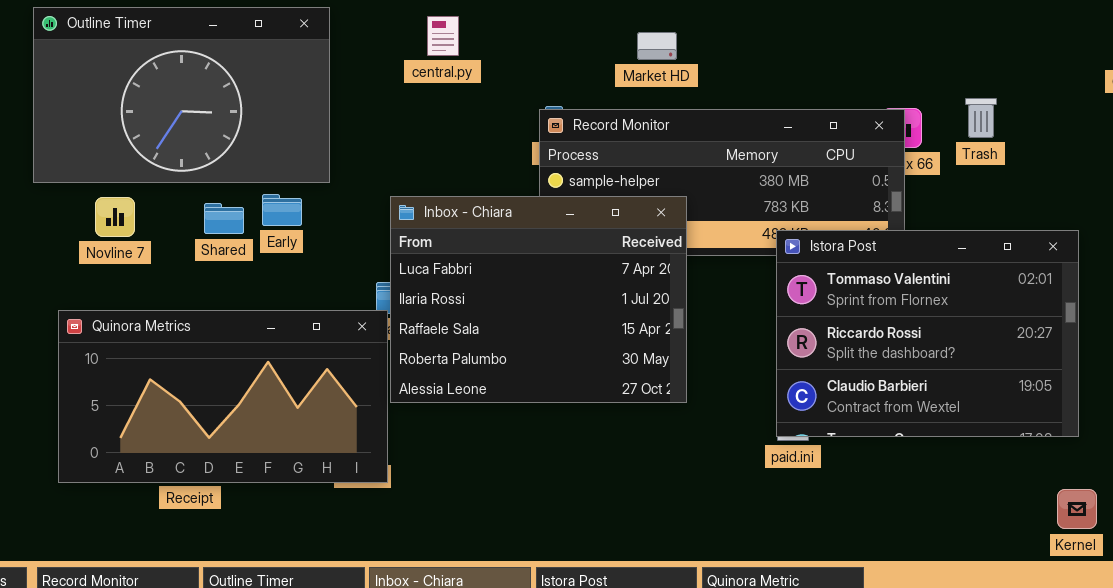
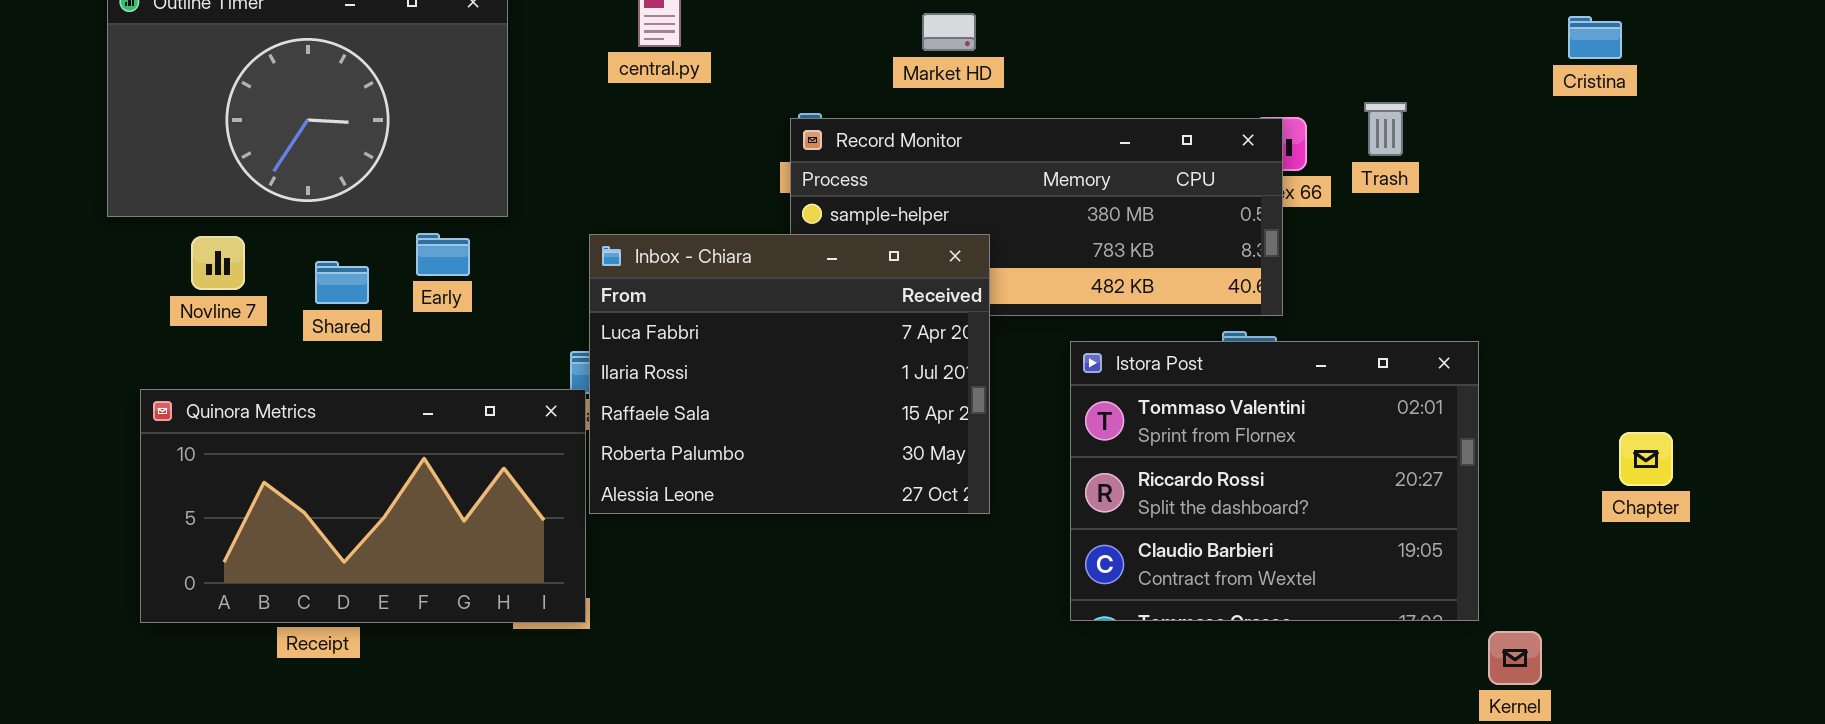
Shared: [204,203,244,234] -> [315,261,369,304], moved
Istora Post: [776,230,1079,437] -> [1070,341,1479,621], moved

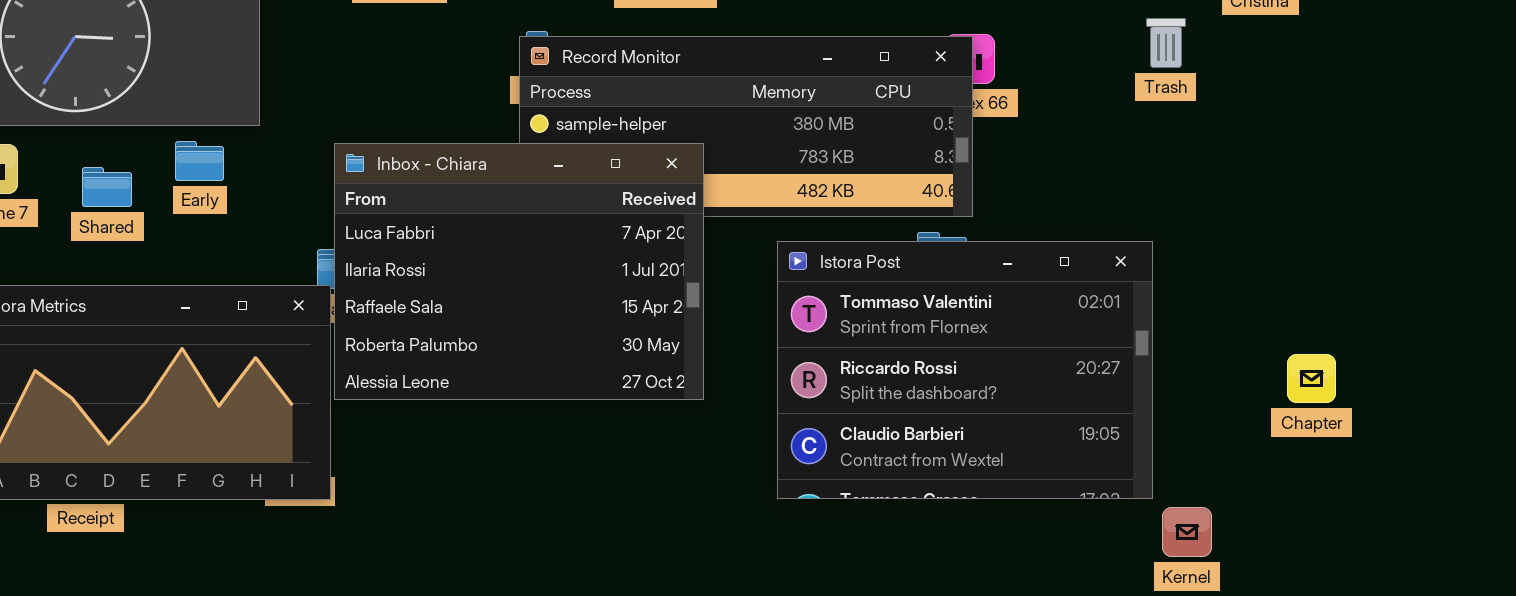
Trash: [1364,102,1407,156] -> [1146,18,1186,68], moved
Chapter: [1619,432,1673,486] -> [1287,354,1336,403], moved

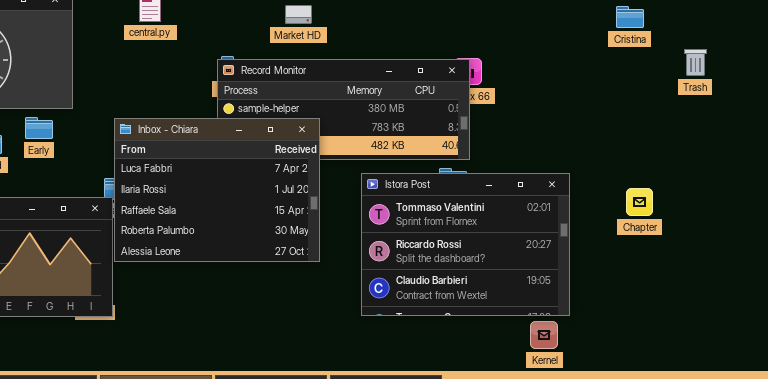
Trash: [1146,18,1186,68] -> [684,49,707,76], moved
Chapter: [1287,354,1336,403] -> [626,188,653,216], moved
Kernel: [1162,507,1212,557] -> [530,321,558,349], moved

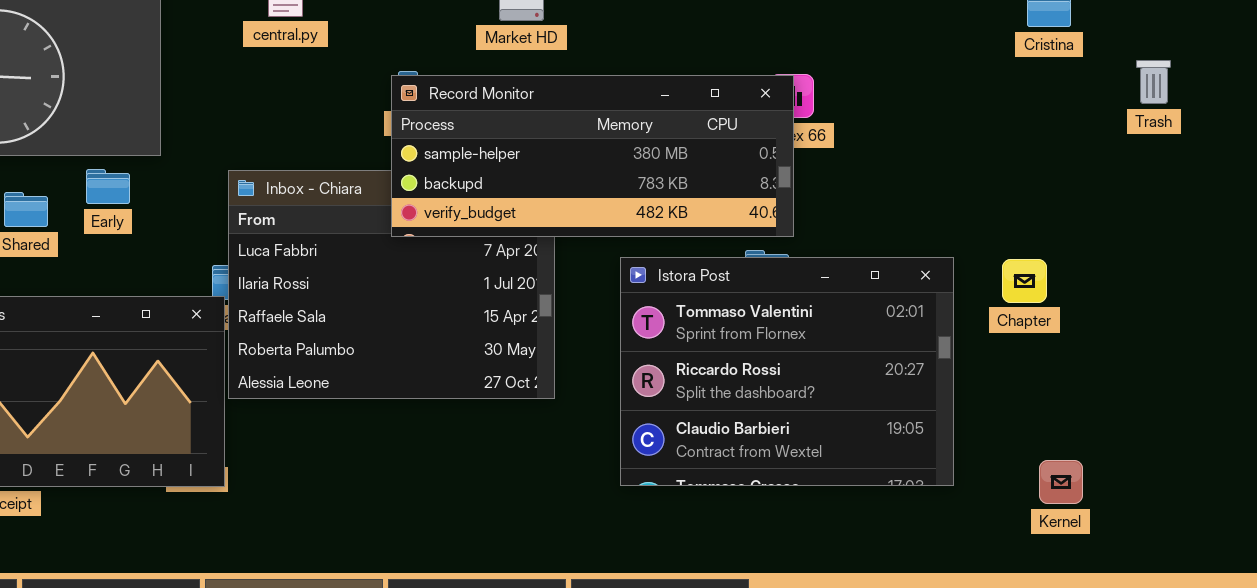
Record Monitor: [217,59,470,160] -> [391,75,794,237], raised
Chapter: [626,188,653,216] -> [1002,259,1047,303], moved
Kernel: [530,321,558,349] -> [1039,460,1083,504], moved

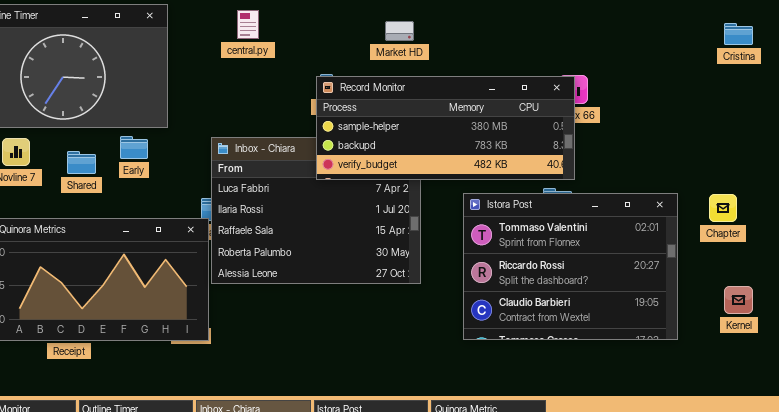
Kernel: [1039,460,1083,504] -> [724,286,753,314], moved

